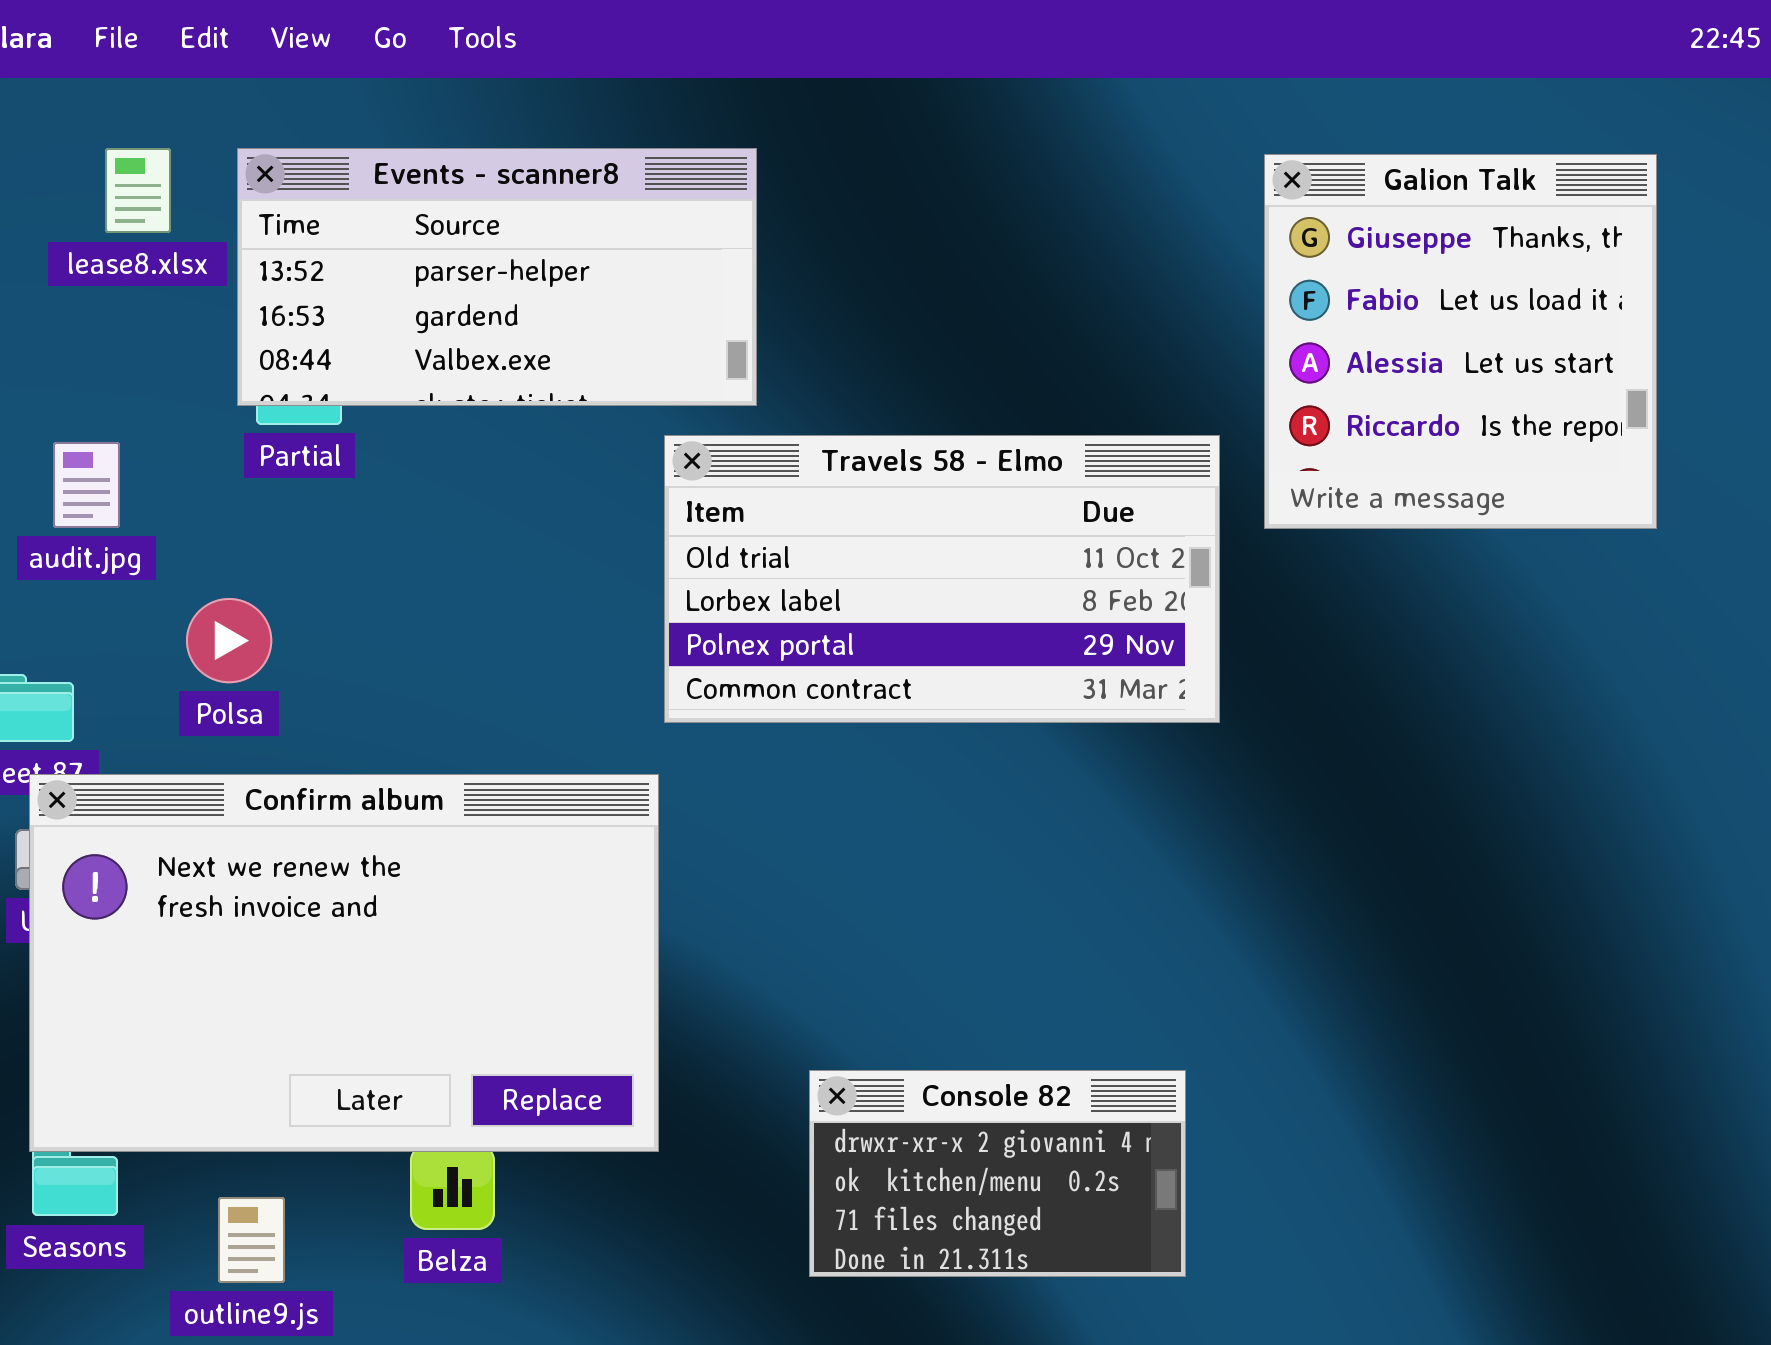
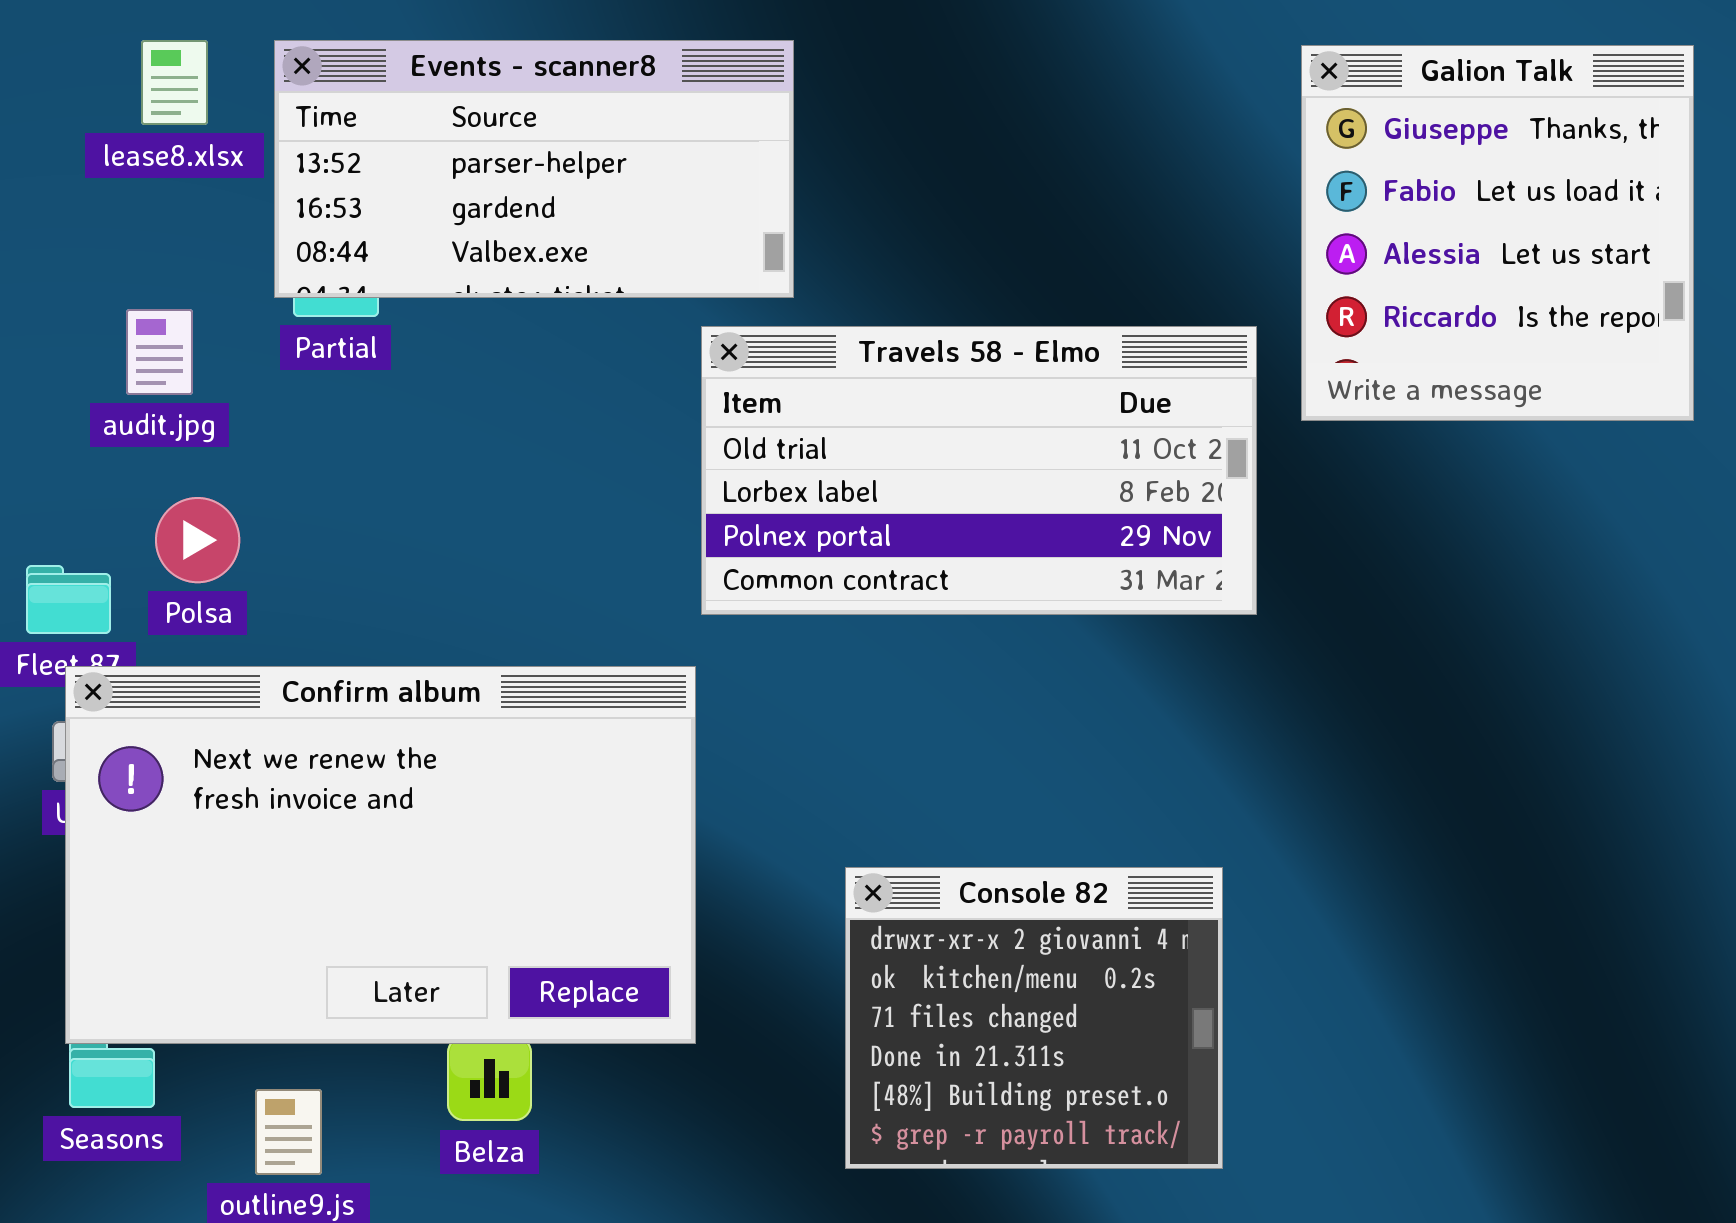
audit.jpg: [53,442,120,528] -> [126,309,193,395], moved
Polsa: [186,598,272,683] -> [155,497,240,583], moved
Console 82: [809,1070,1186,1277] -> [845,867,1223,1169], resized

